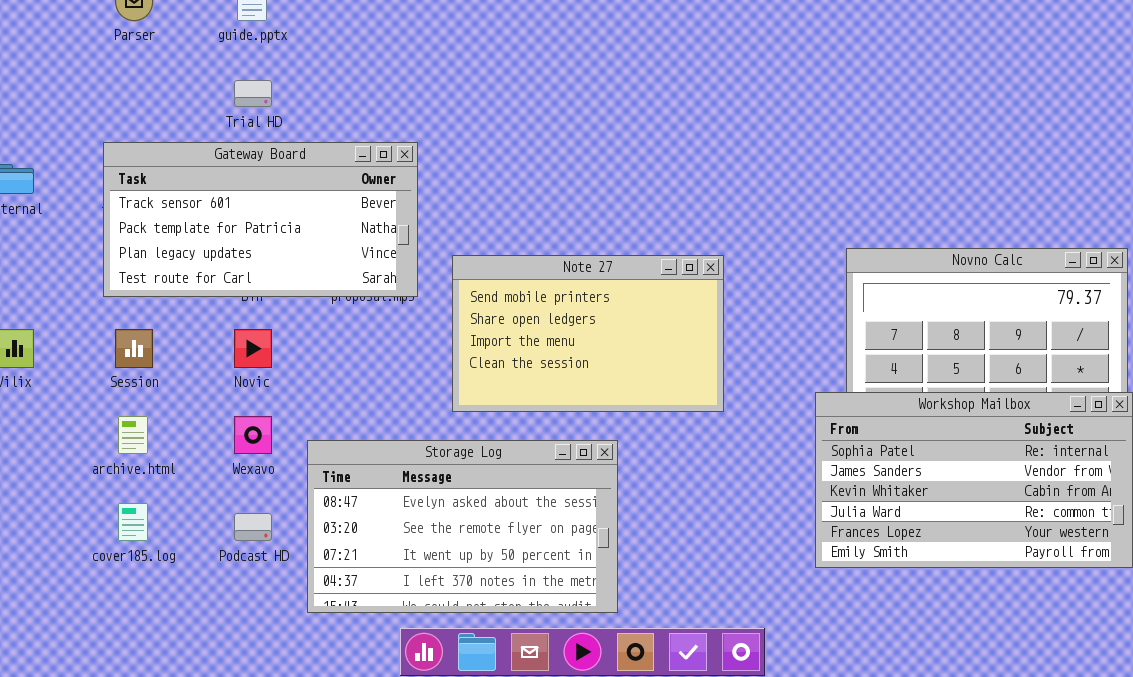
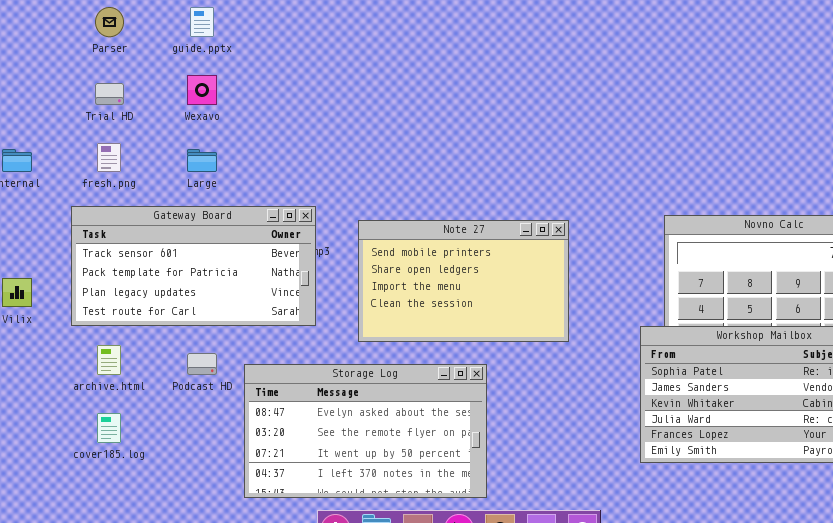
Trial HD: [234,80,272,107] -> [95,83,124,105], moved
Gateway Board: [103,142,418,297] -> [71,206,316,326], moved
Wexavo: [234,416,272,454] -> [187,75,217,105], moved
Podcast HD: [234,513,272,541] -> [187,353,217,375], moved

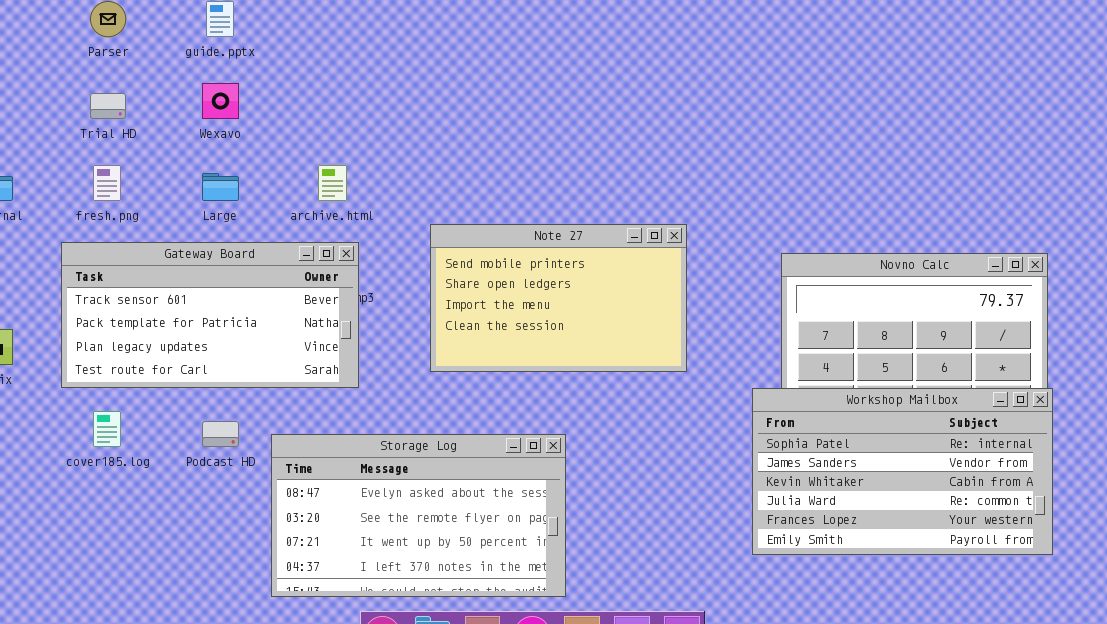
Note 27: [358,220,569,342] -> [430,224,687,372], moved
archive.html: [97,345,121,375] -> [318,165,347,201], moved
cover185.log: [97,413,121,443] -> [93,411,121,447], moved

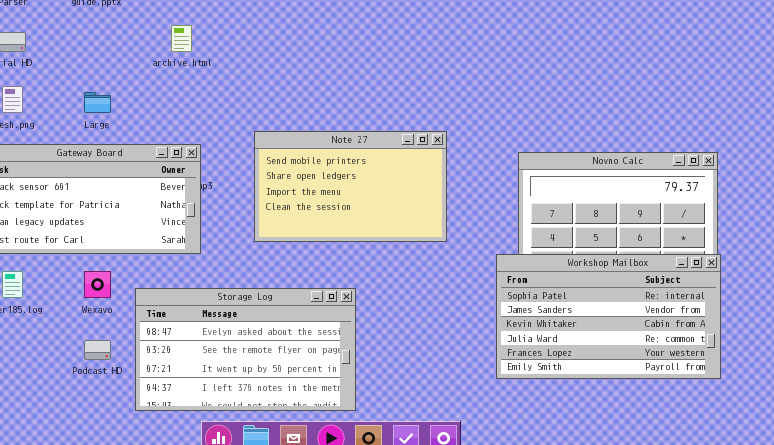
Wexavo: [202,83,239,119] -> [84,271,111,298], moved
archive.html: [318,165,347,201] -> [171,25,192,52], moved
Podcast HD: [202,421,239,447] -> [84,340,111,360], moved

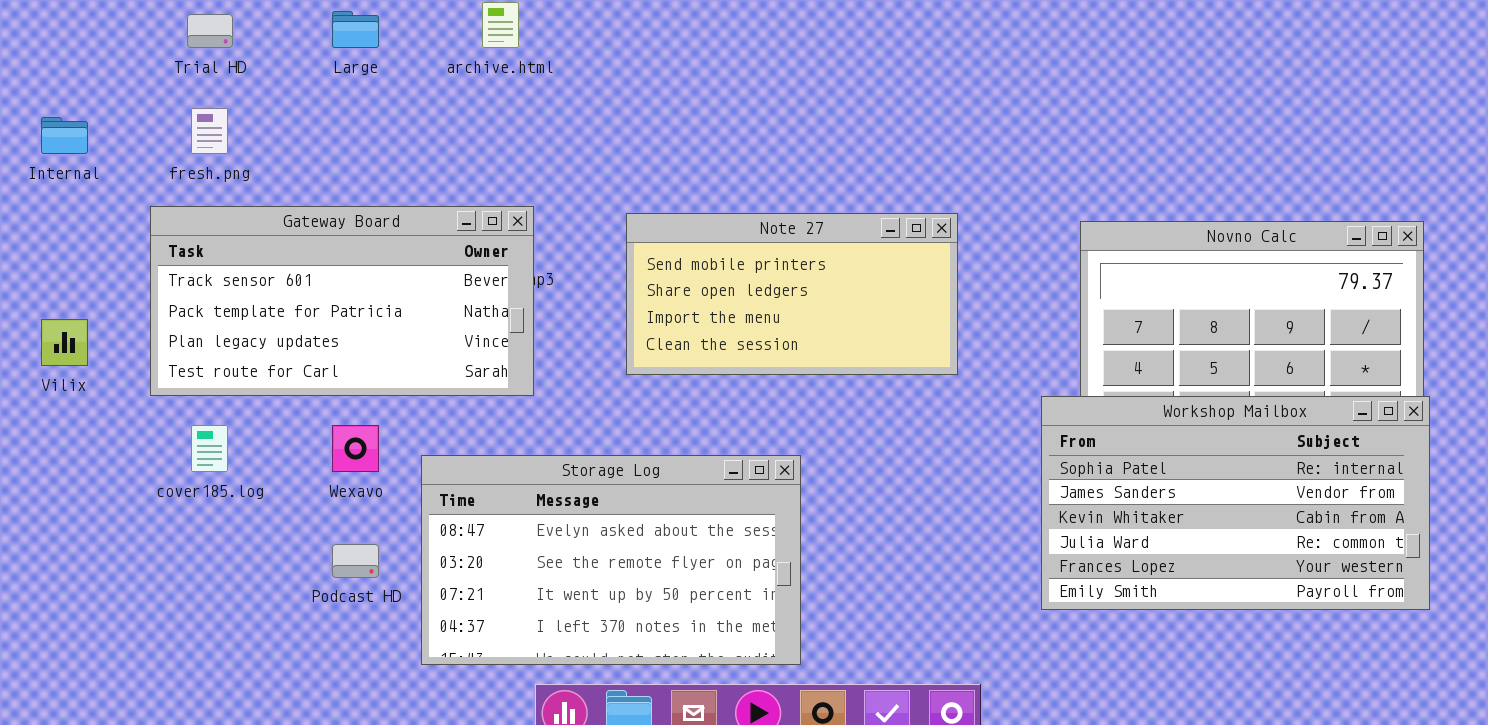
Large: [84,92,111,113] -> [332,11,379,48], moved
Note 27: [254,131,447,242] -> [626,213,958,375], resized

